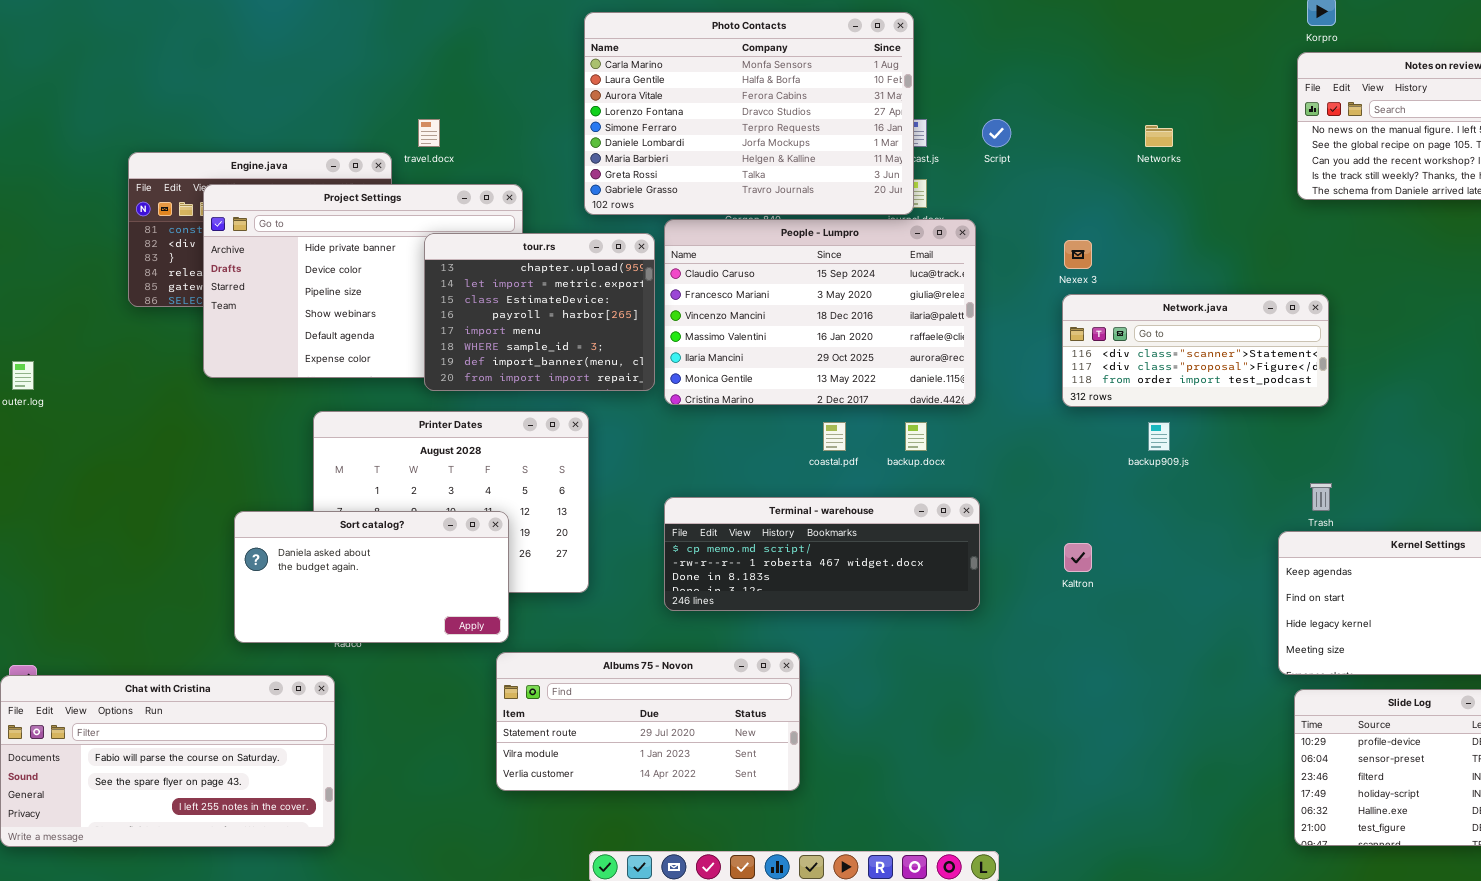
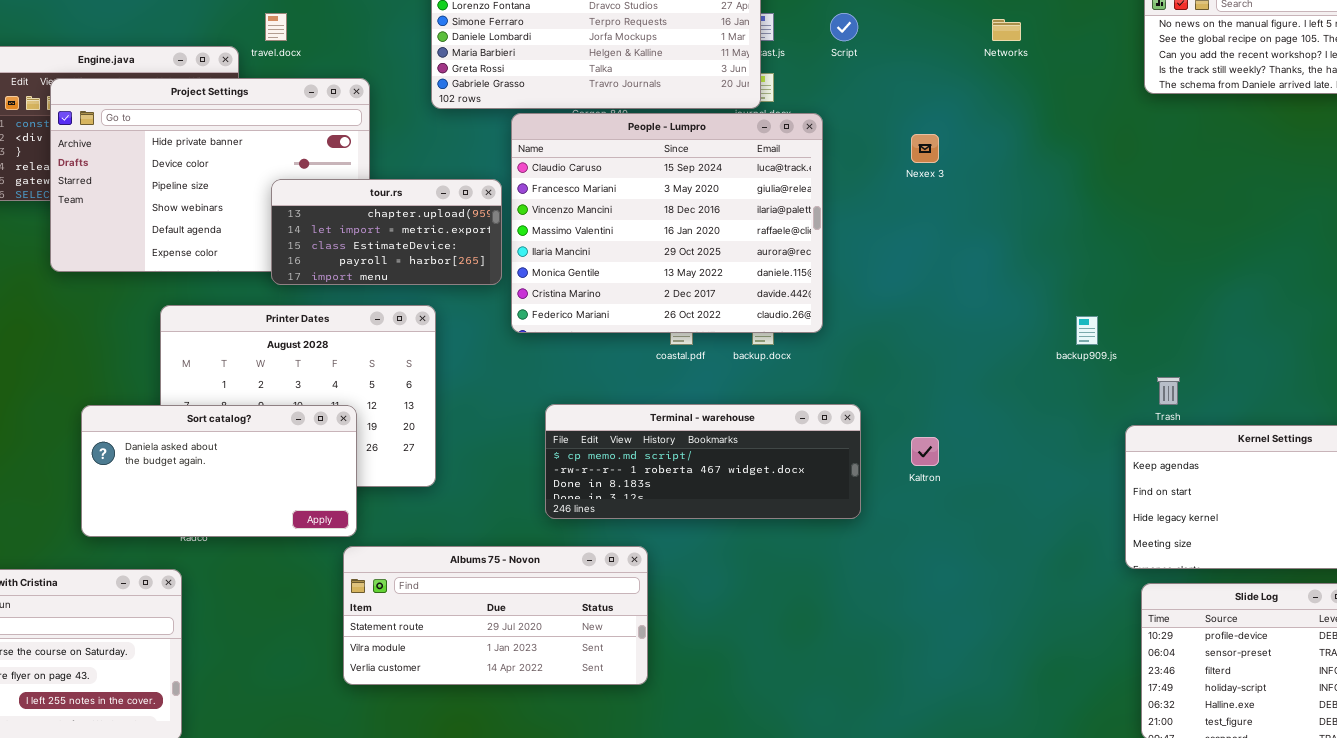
People - Lumpro: [664,219,976,405] -> [511,113,823,333], resized
tour.rs: [424,233,655,391] -> [271,179,502,285], resized
Network.java: [1062,294,1329,407] -> none, closed
backup909.js: [1148,422,1170,451] -> [1076,316,1098,345], moved
Terminal - warehouse: [664,497,980,611] -> [545,404,861,519], moved

